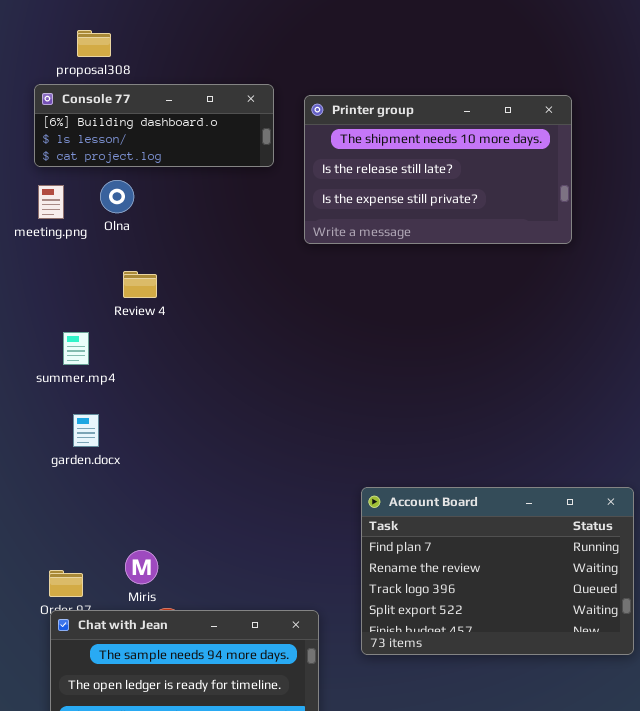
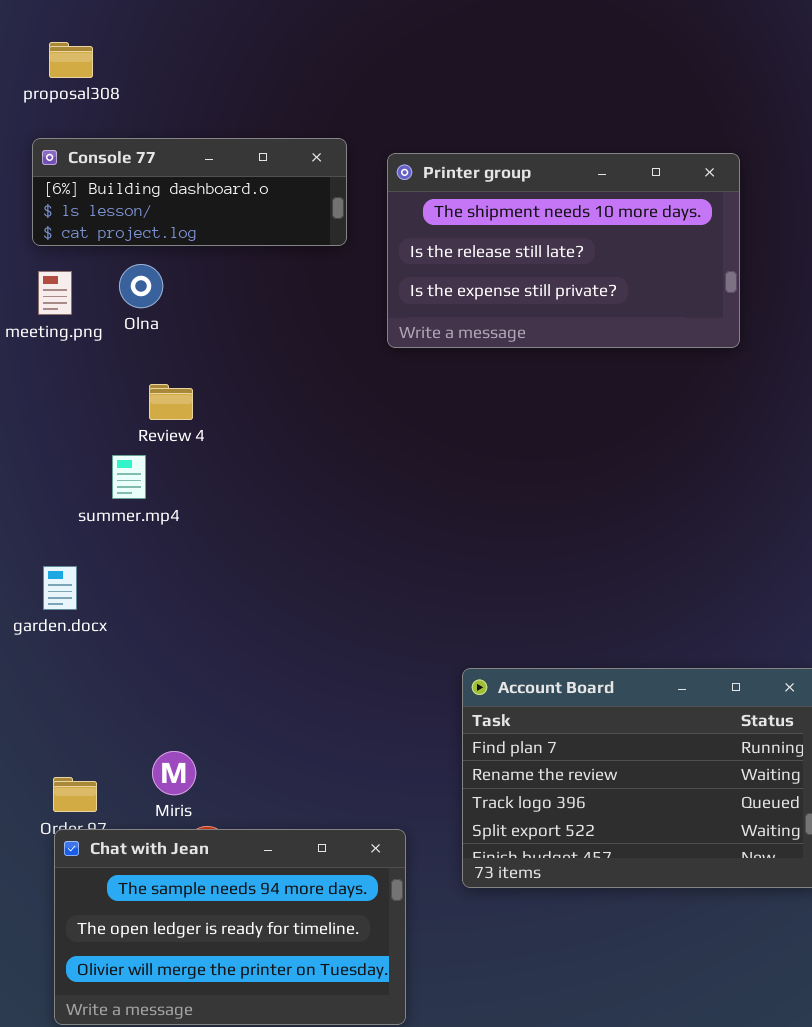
proposal308: [77,30,111,57] -> [49,42,93,78], moved
summer.mp4: [63,332,89,365] -> [112,455,146,499], moved
garden.docx: [73,414,99,447] -> [43,566,77,610], moved

